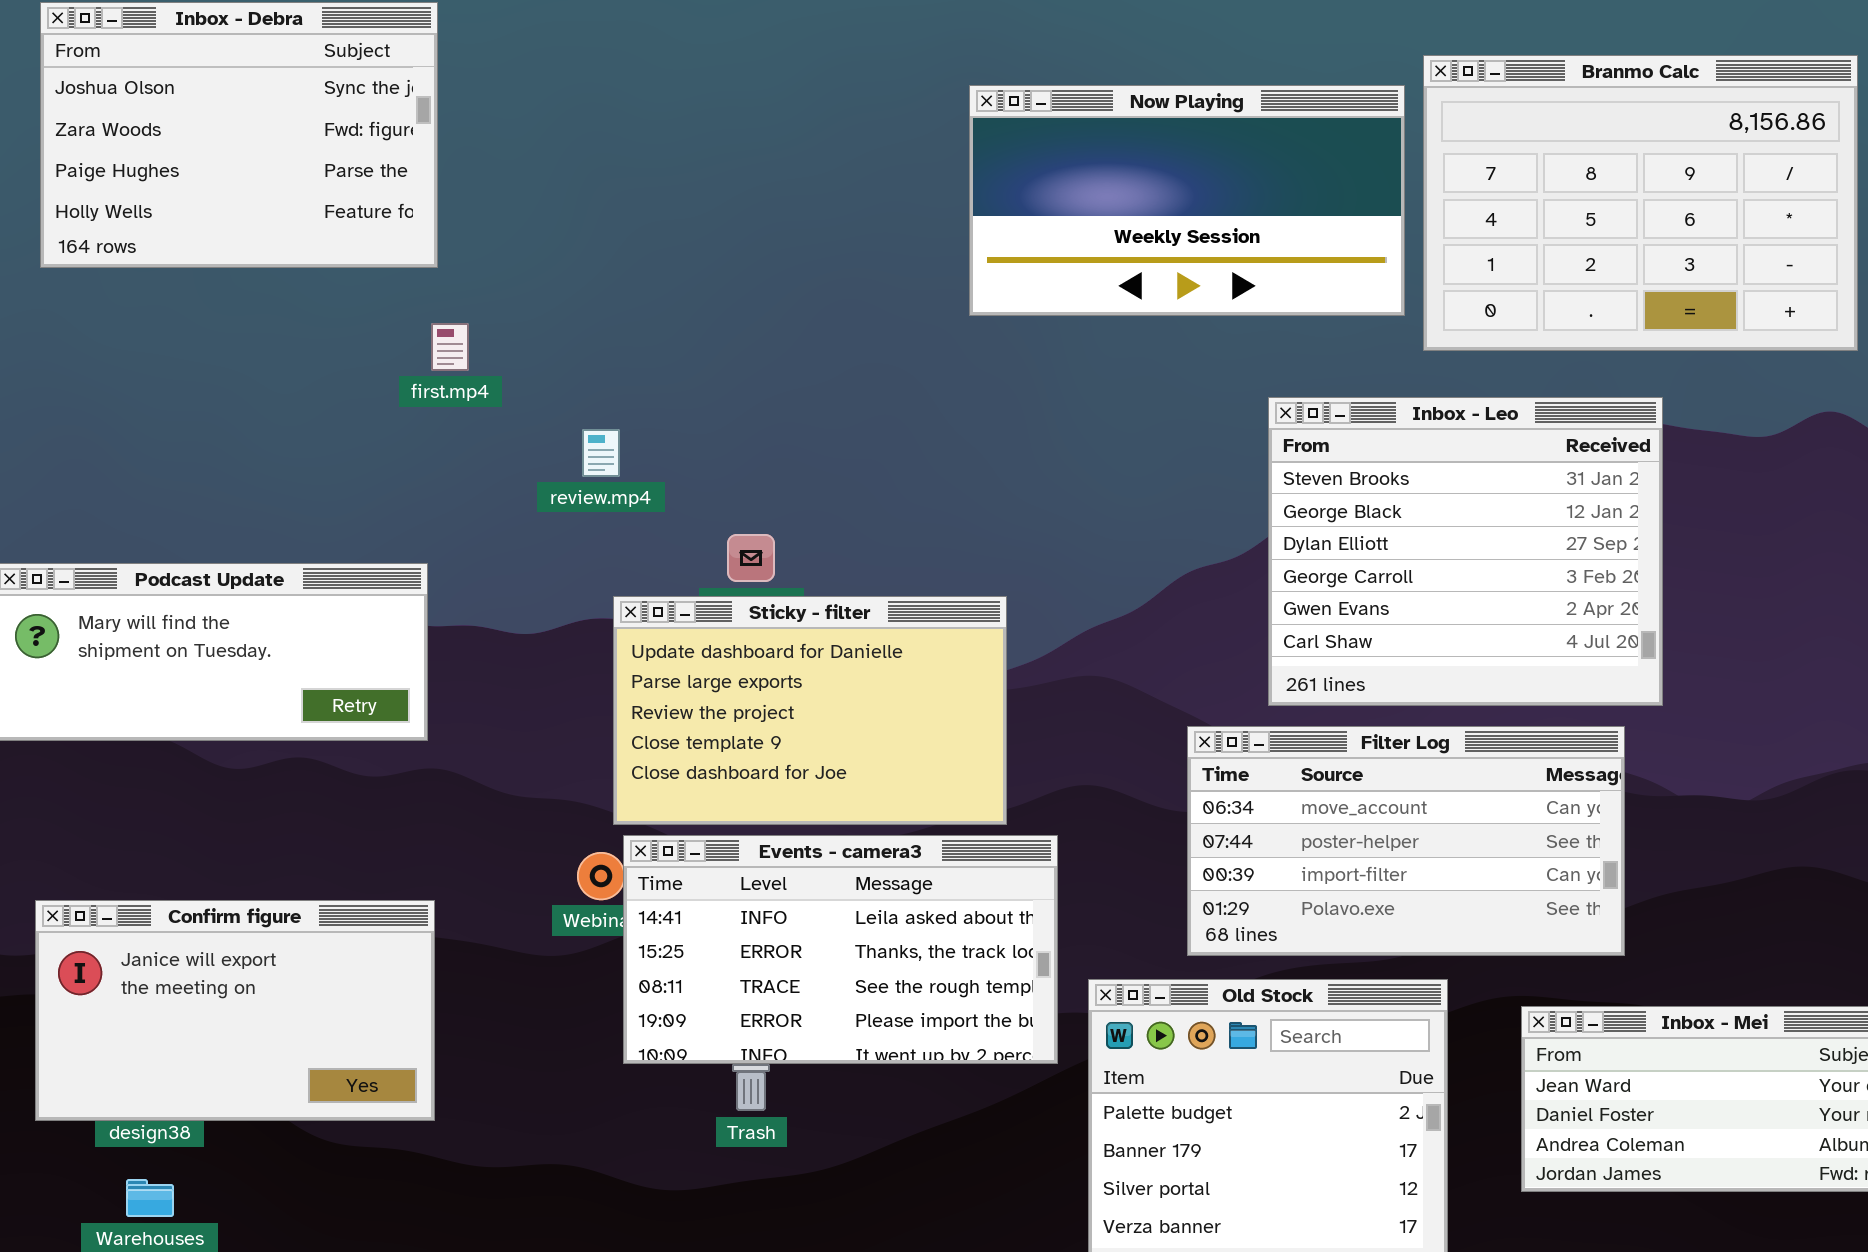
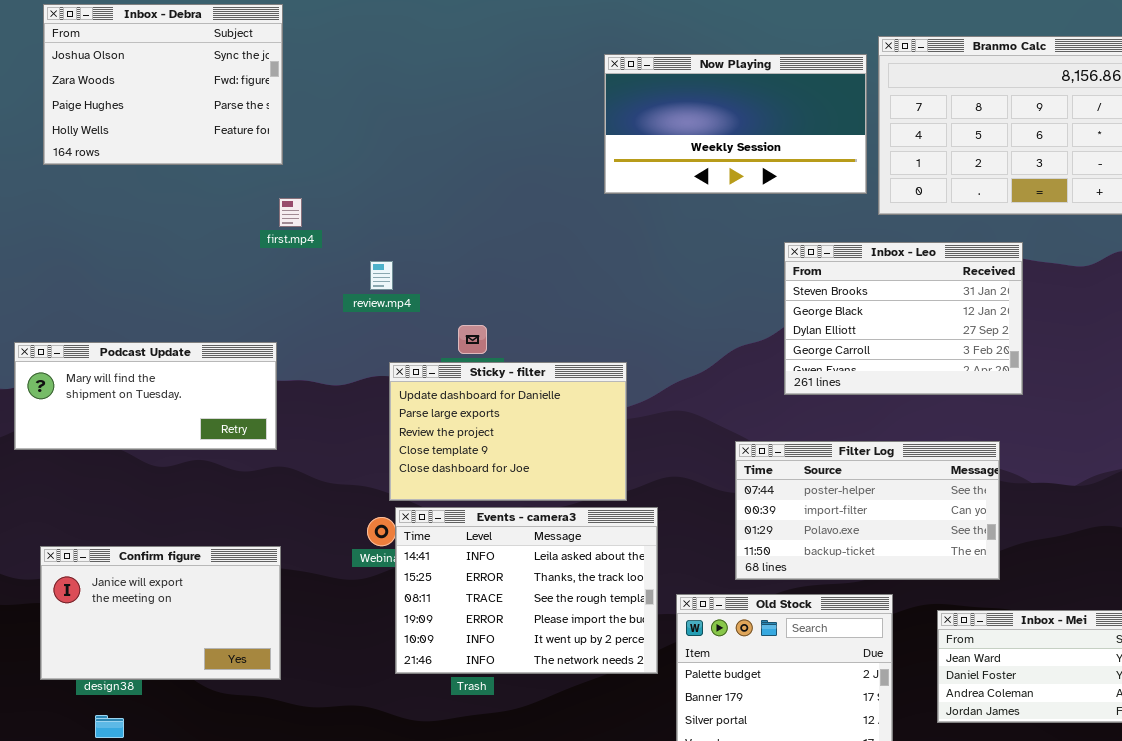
Inbox - Leo: [1268,397,1663,706] -> [784,242,1023,395], resized
Filter Log: [1187,726,1625,956] -> [735,441,1000,580], scrolled down 1 row
Events - camera3: [623,835,1058,1064] -> [395,507,658,674], resized

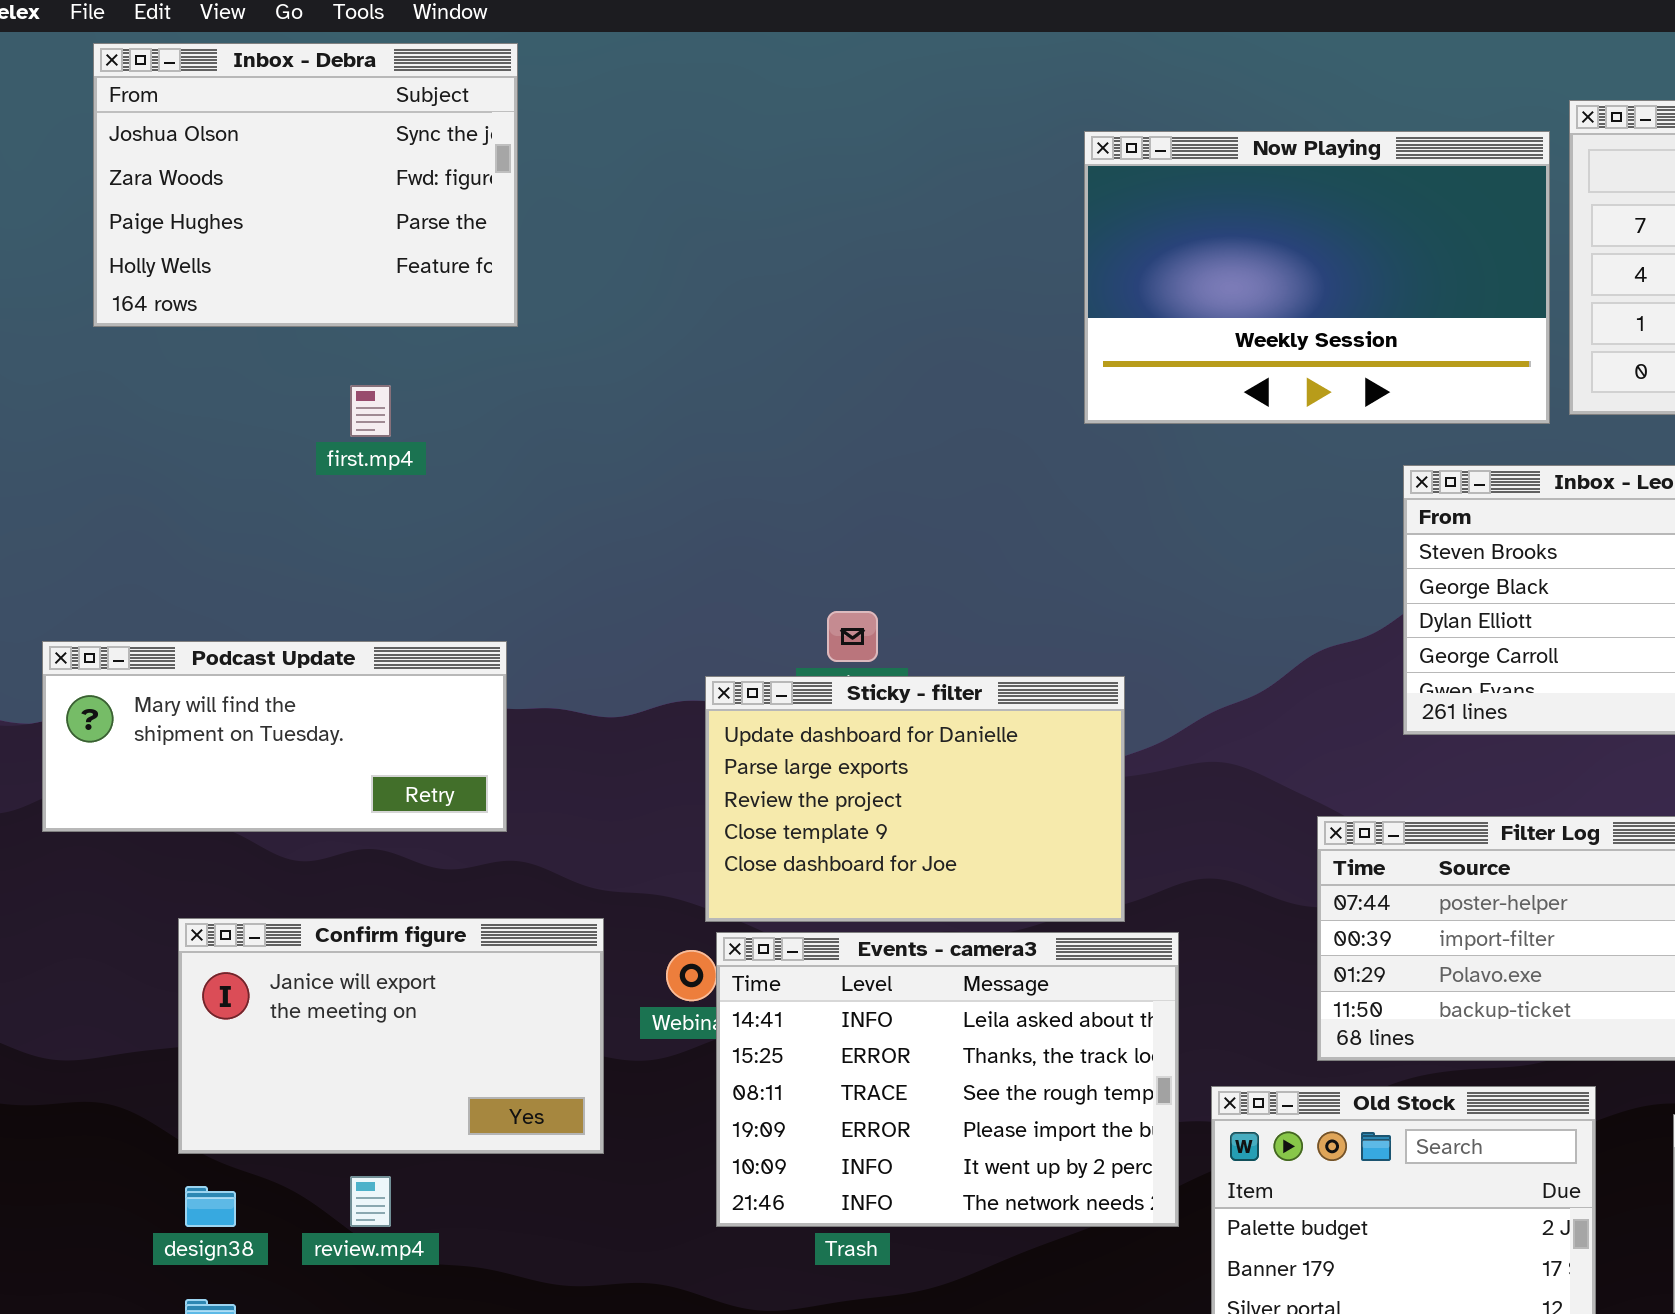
Now Playing: [604,54,867,194] -> [1084,131,1550,424], resized
first.mp4: [279,198,302,227] -> [350,385,391,437], moved
review.mp4: [370,261,393,290] -> [350,1176,391,1227], moved
Confirm figure: [40,546,281,680] -> [178,918,604,1154], moved

